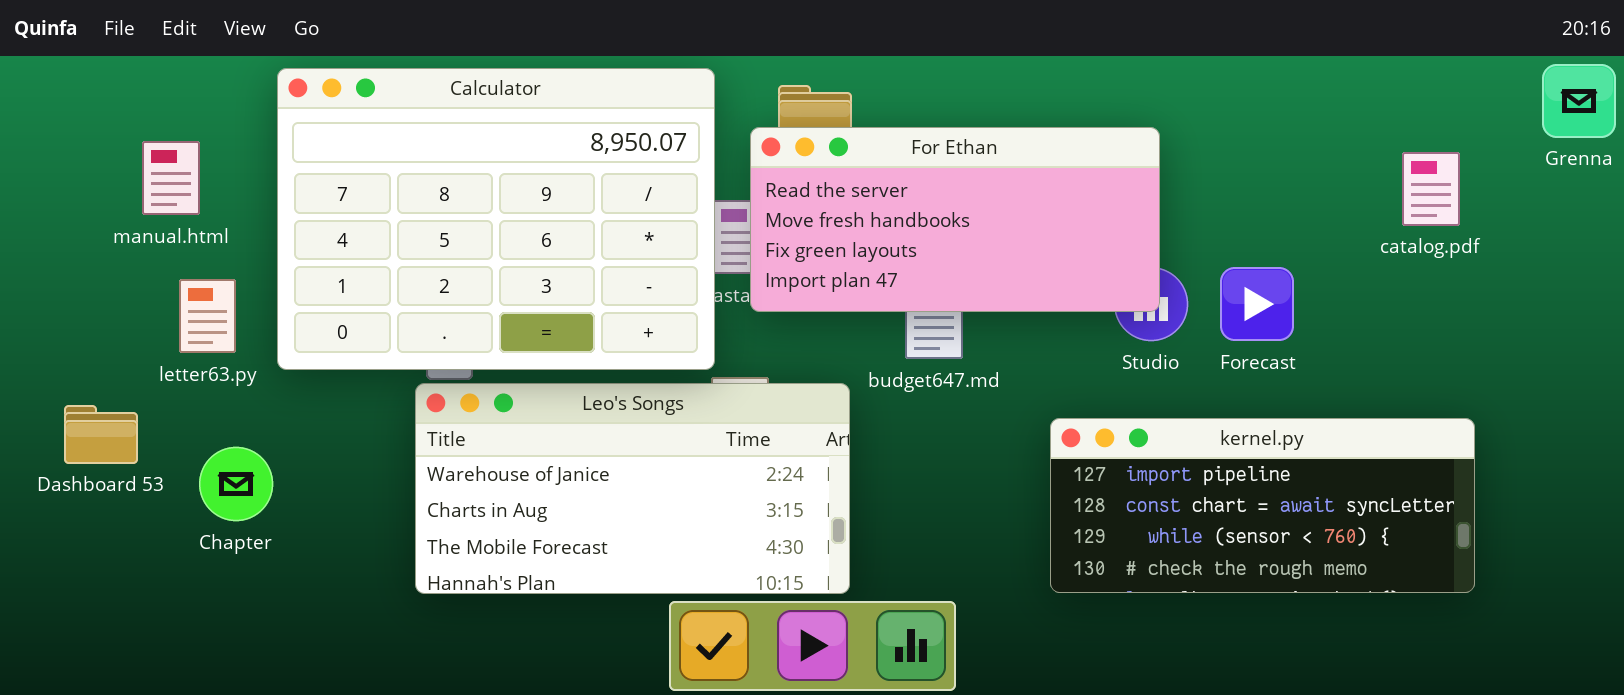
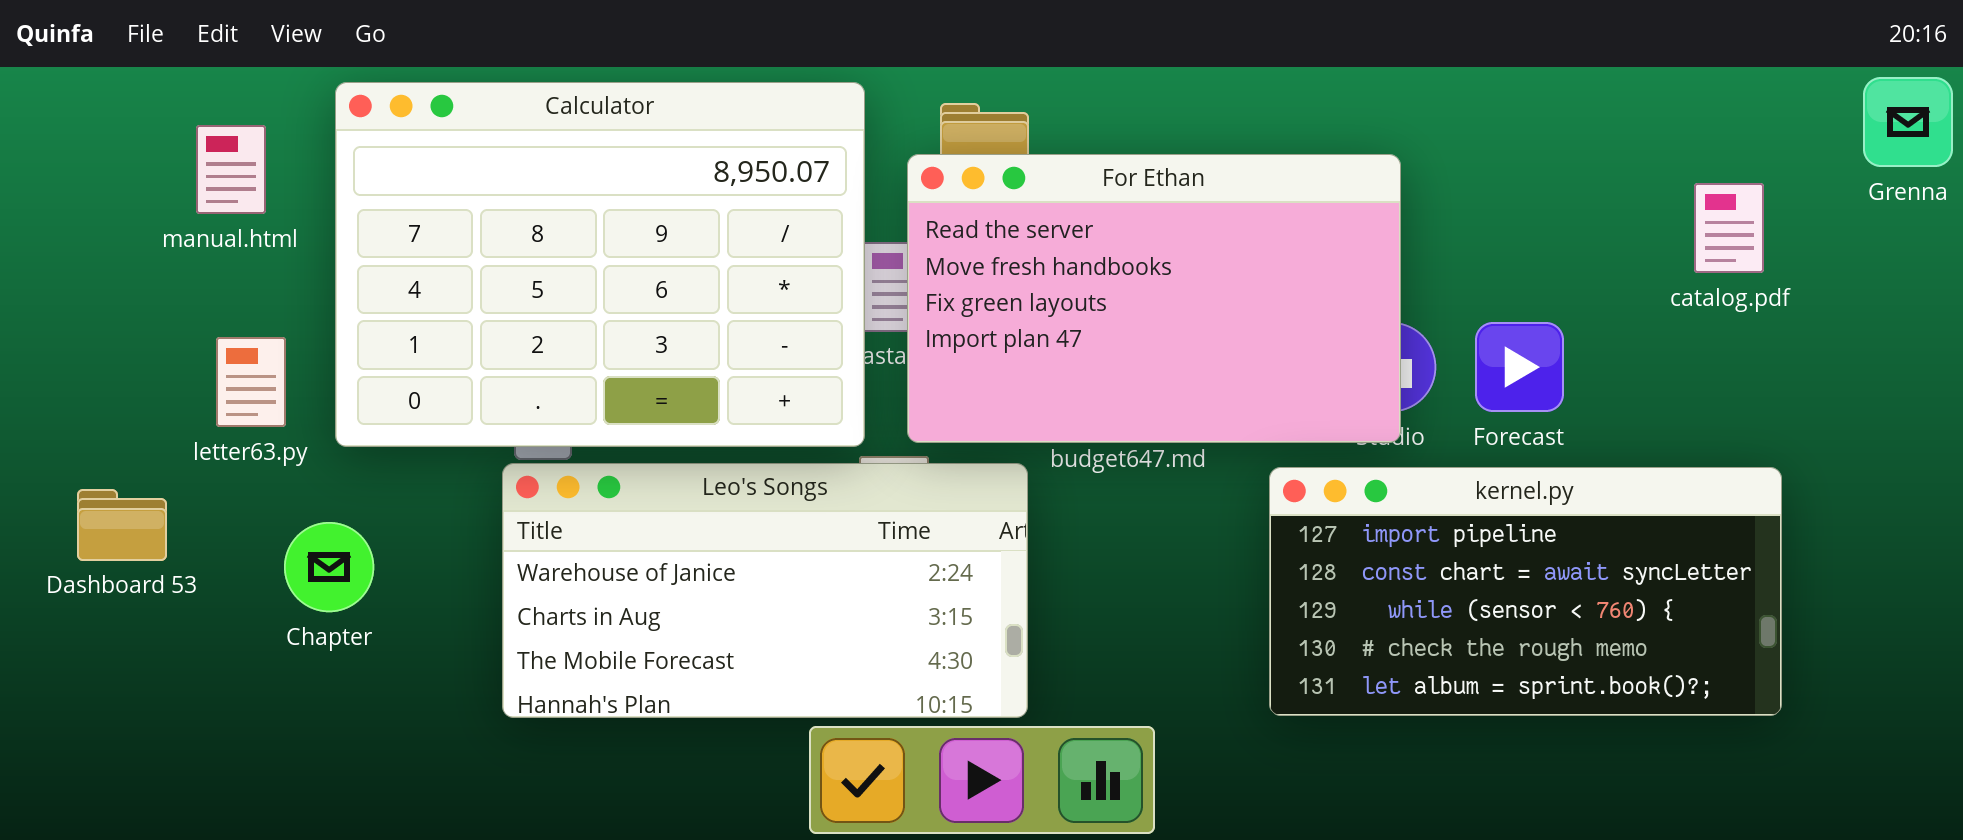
For Ethan: [750,127,1160,312] -> [907,154,1401,443], resized
manual.html: [142,141,200,215] -> [196,125,266,214], moved
kernel.py: [1050,418,1475,593] -> [1269,467,1782,716], resized
Chapter: [199,447,273,521] -> [284,522,374,612], moved

